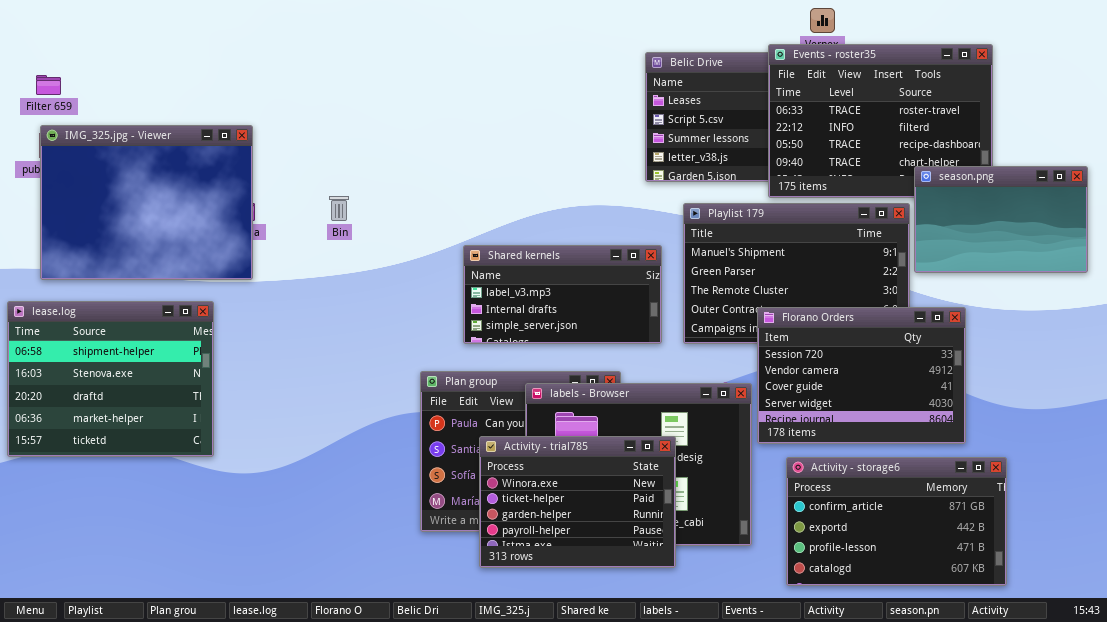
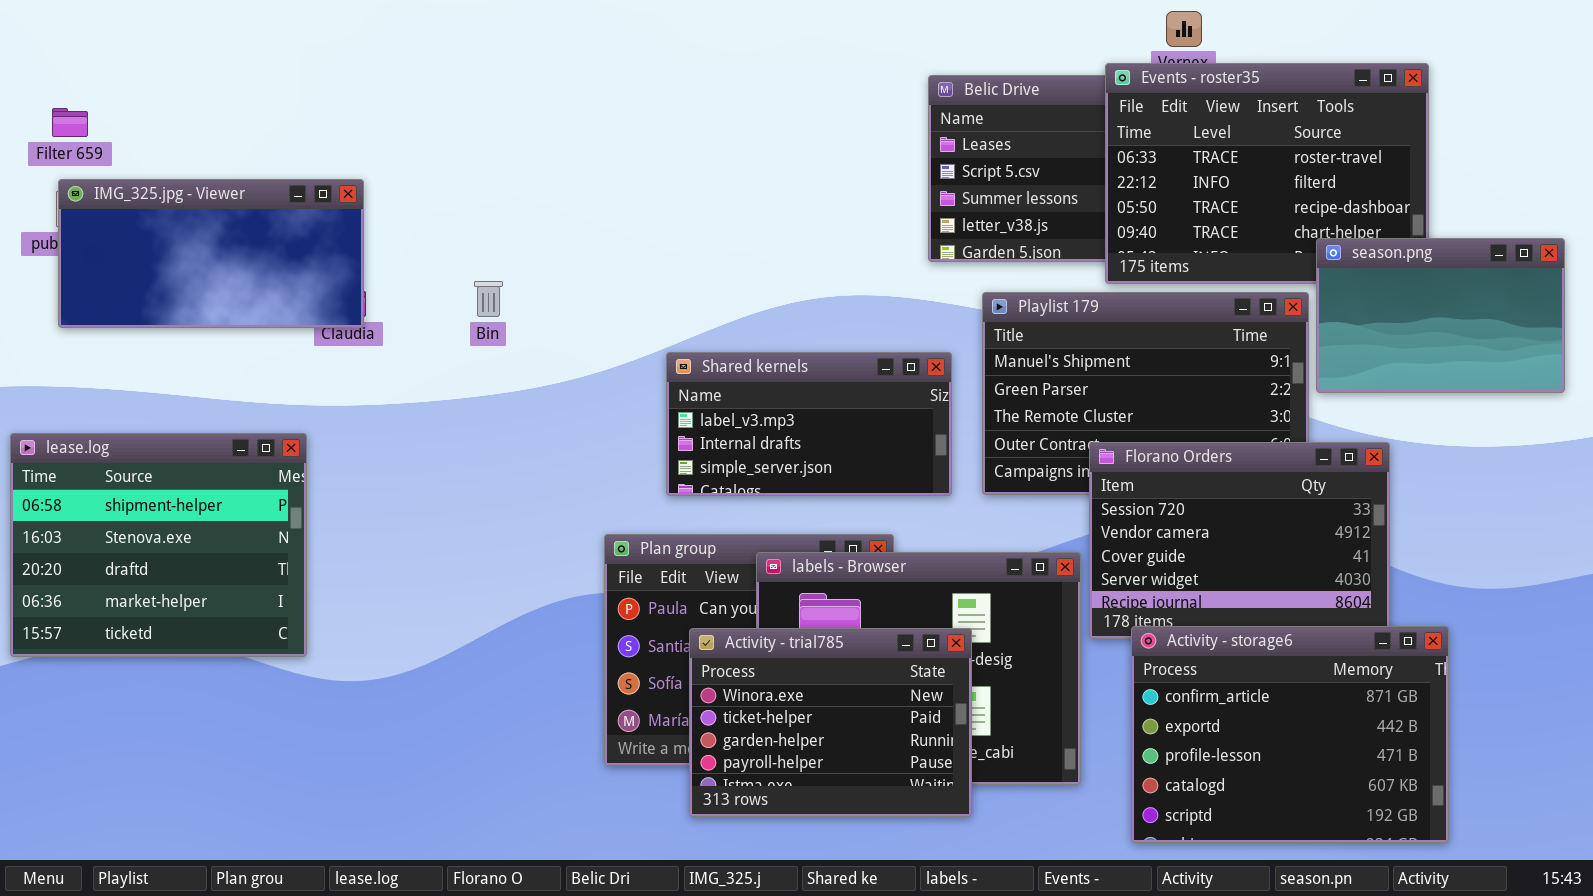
IMG_325.jpg - Viewer: [40,125,253,280] -> [58,179,364,328], resized
Activity - storage6: [786,457,1007,586] -> [1131,626,1449,843], resized

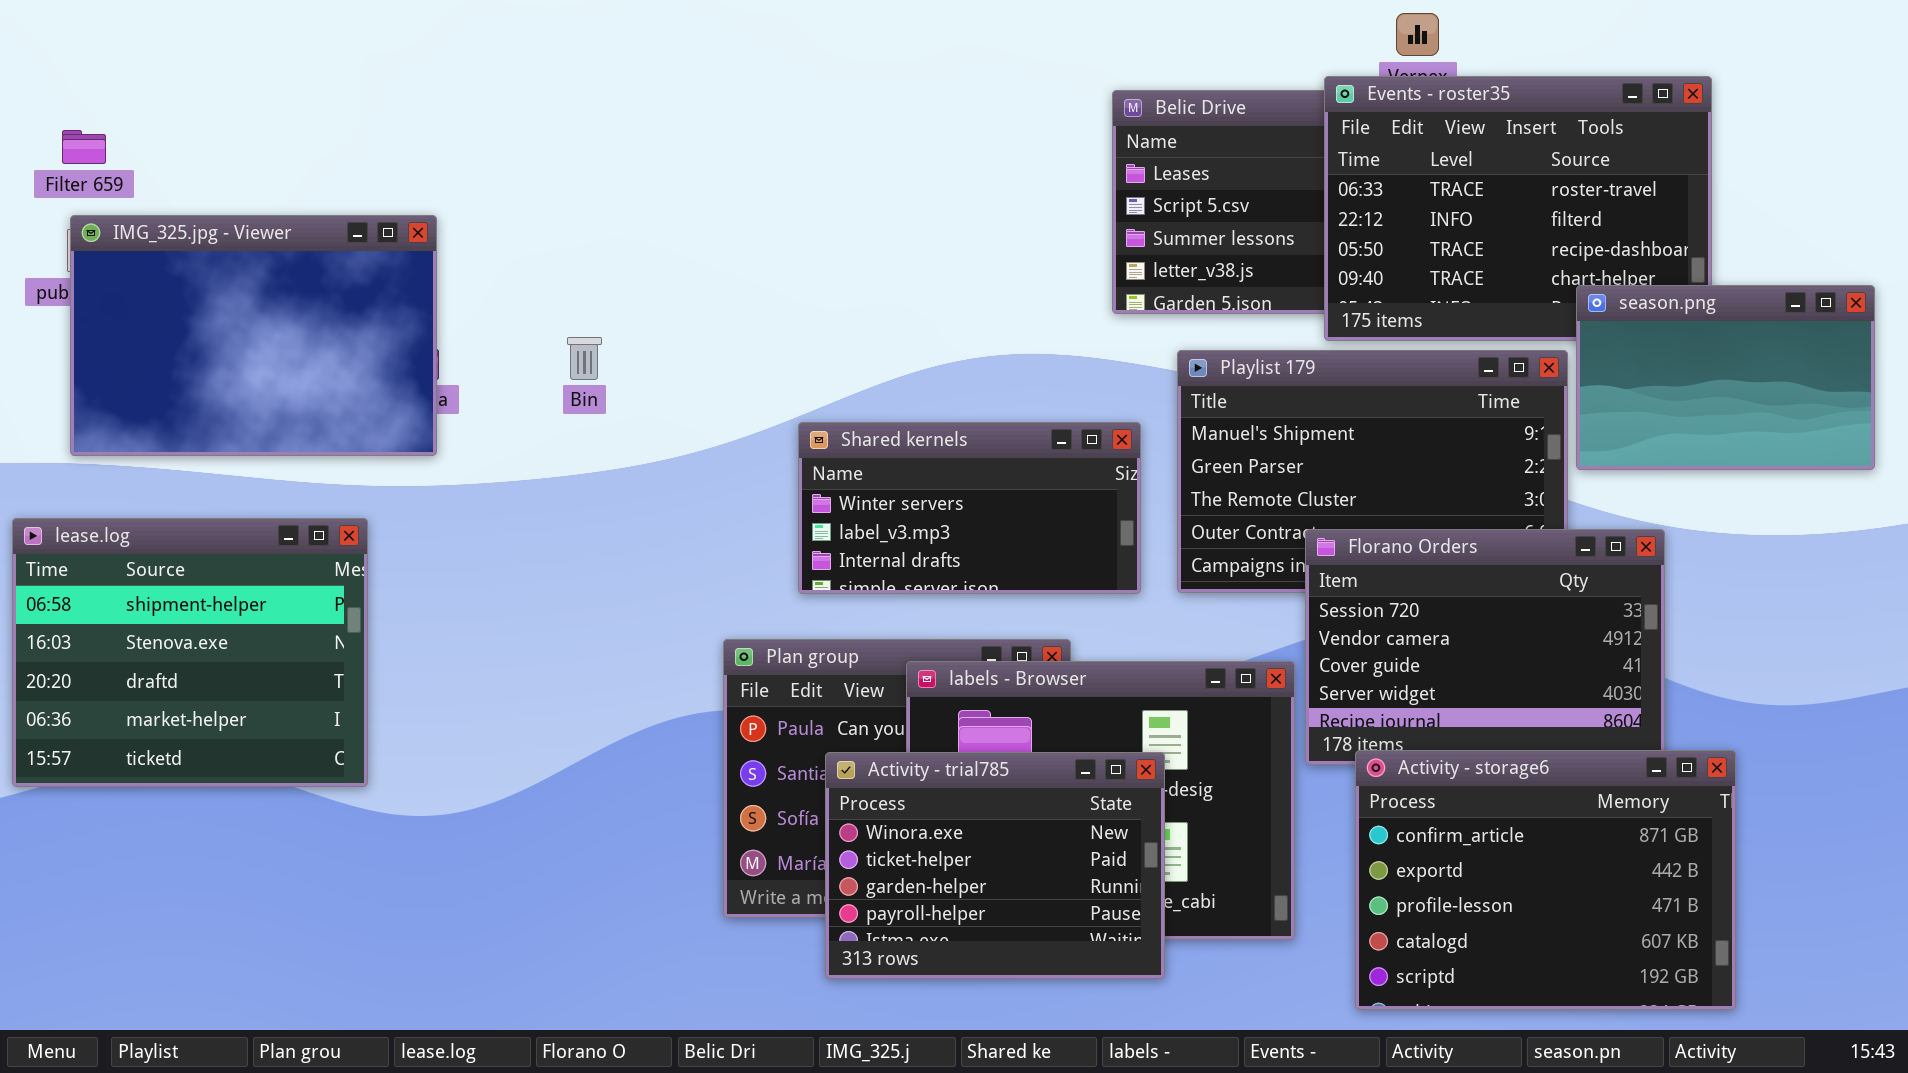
IMG_325.jpg - Viewer: [58,179,364,328] -> [70,215,437,456], resized
Shared kernels: [666,352,952,496] -> [798,422,1141,594], scrolled up 1 row

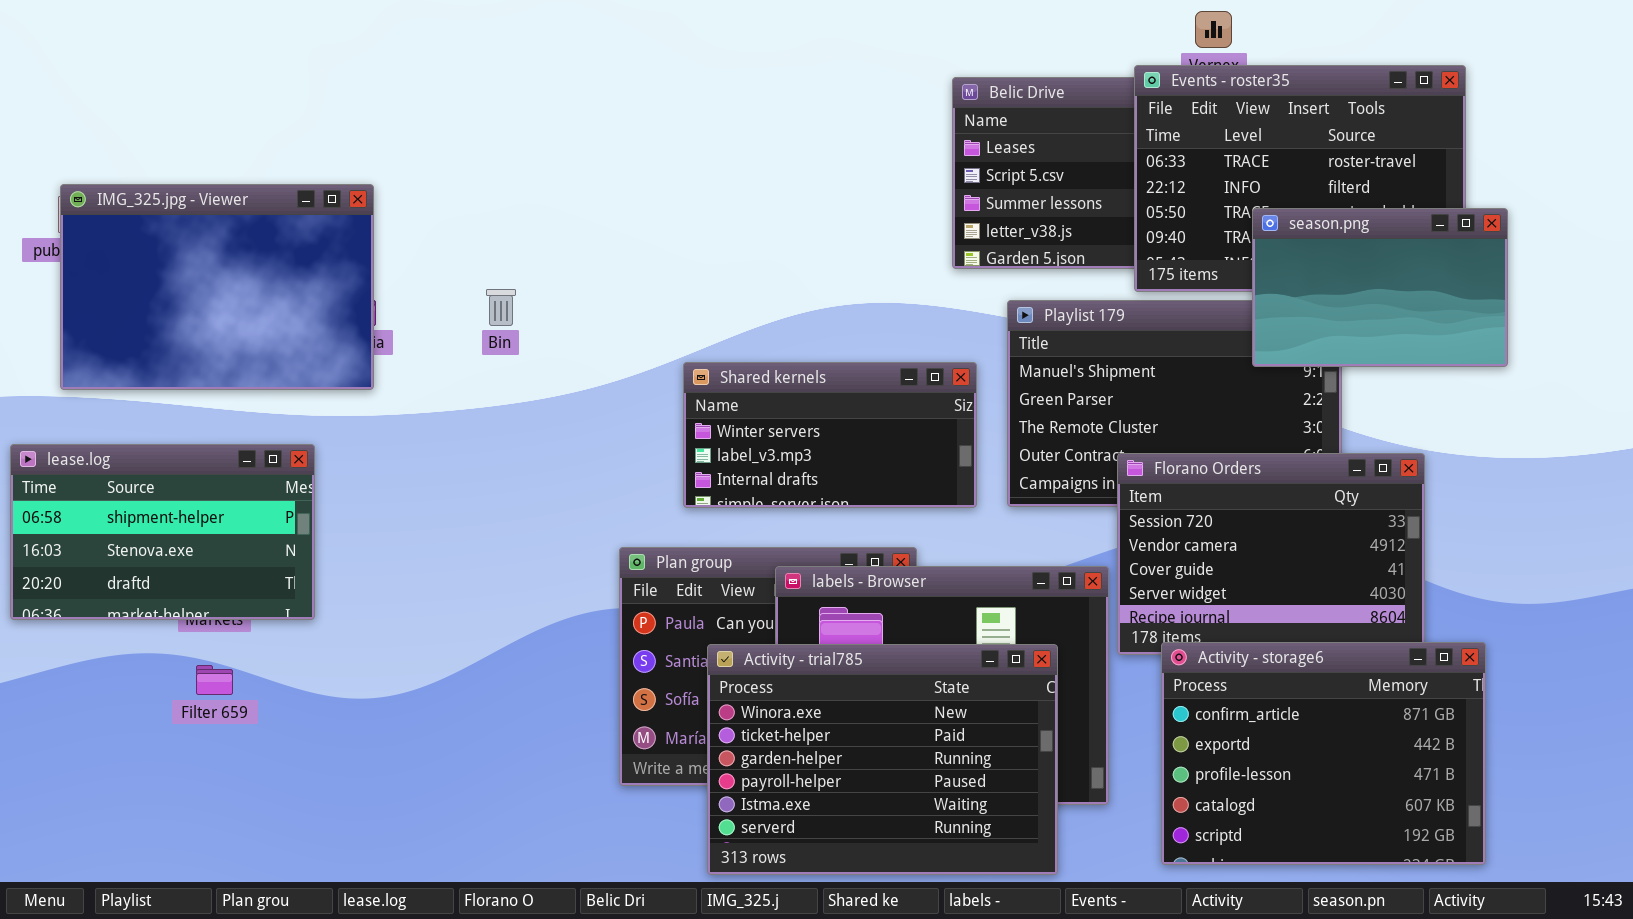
Filter 659: [62,130,106,164] -> [196,665,233,695], moved
season.png: [1576,285,1875,470] -> [1252,208,1508,367], moved
lease.log: [12,518,368,787] -> [10,444,315,620], resized
Activity - trial785: [825,752,1165,979] -> [707,644,1058,875], resized

